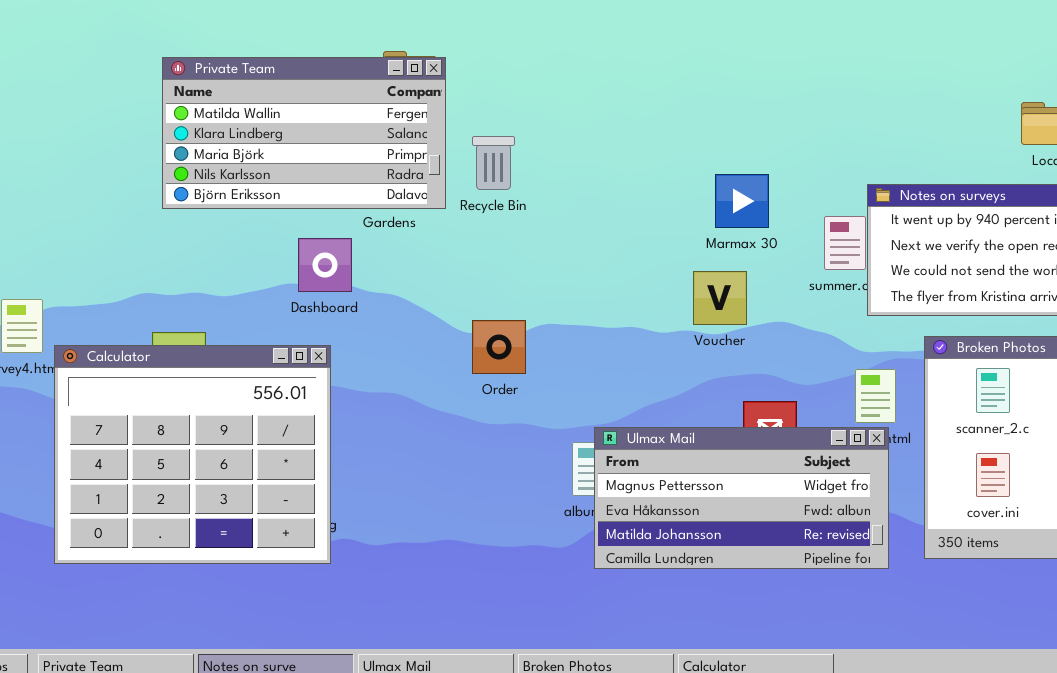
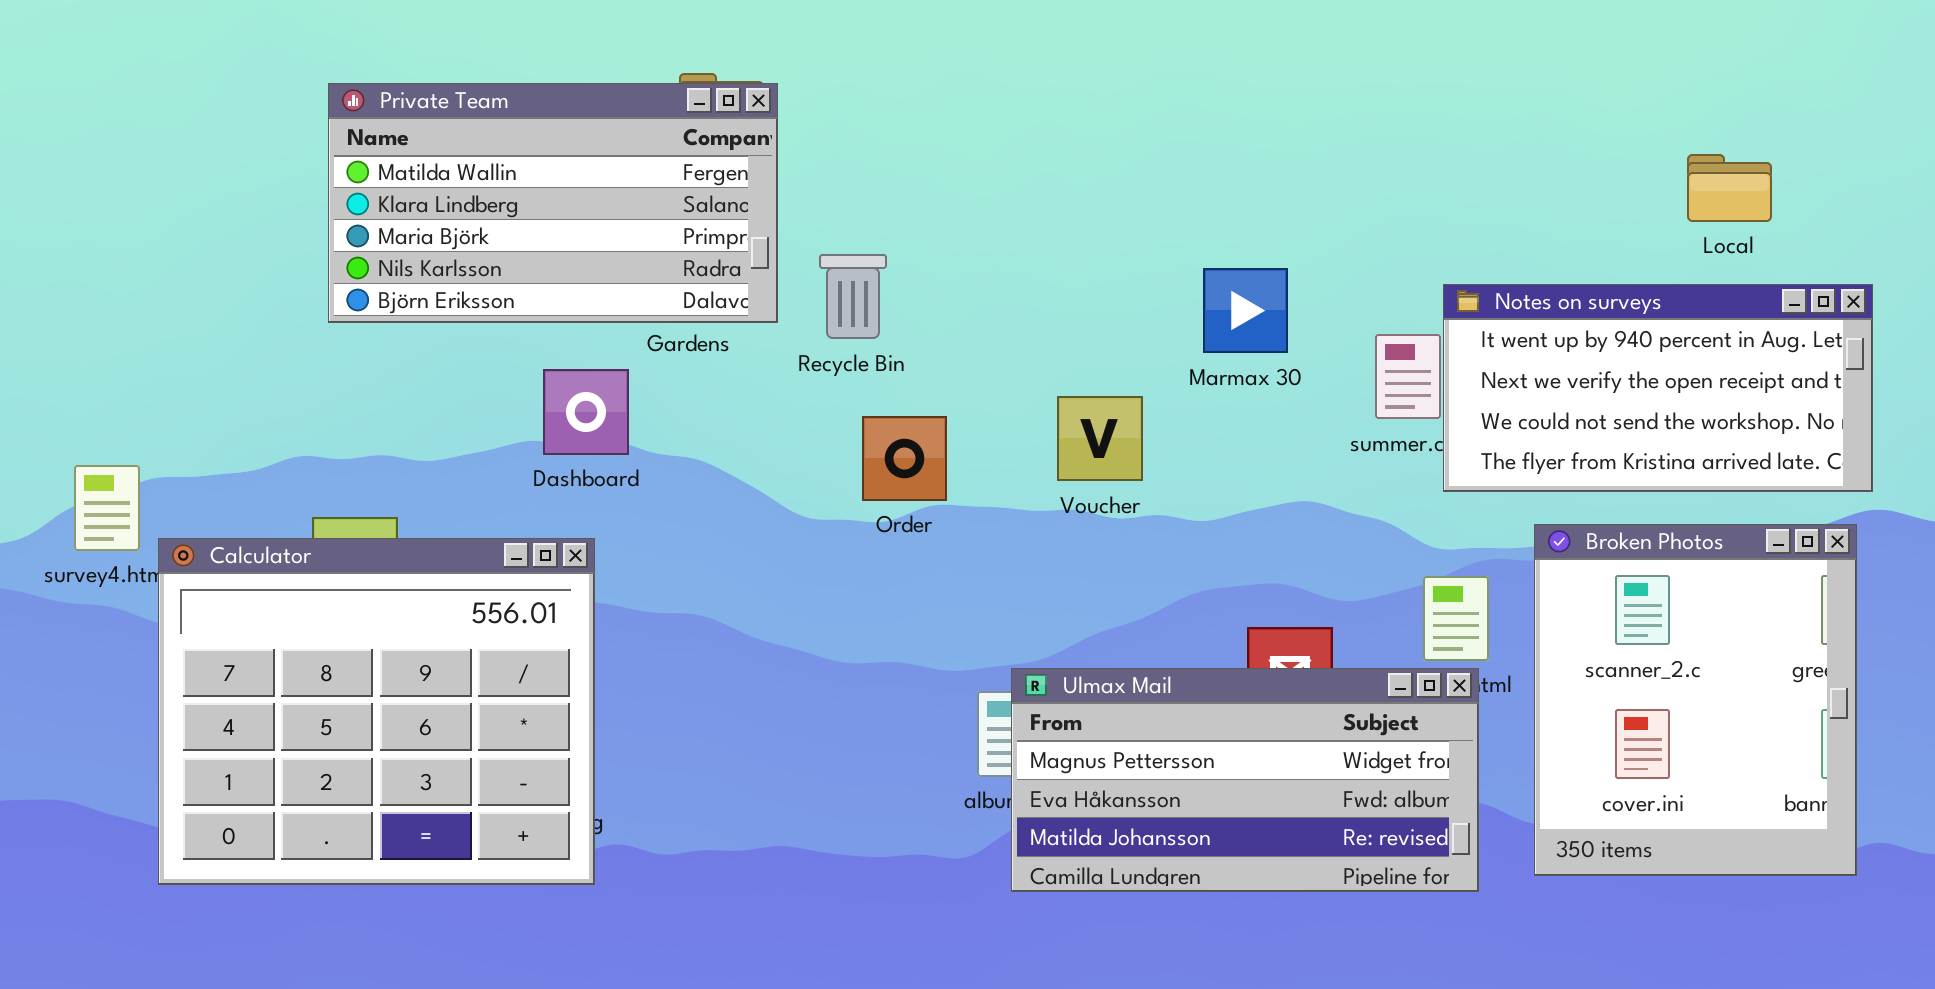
Recycle Bin: [472,136,515,190] -> [819,254,887,339], moved
Voucher: [693,271,747,325] -> [1057,396,1143,481], moved
Order: [472,320,526,374] -> [862,416,947,501], moved

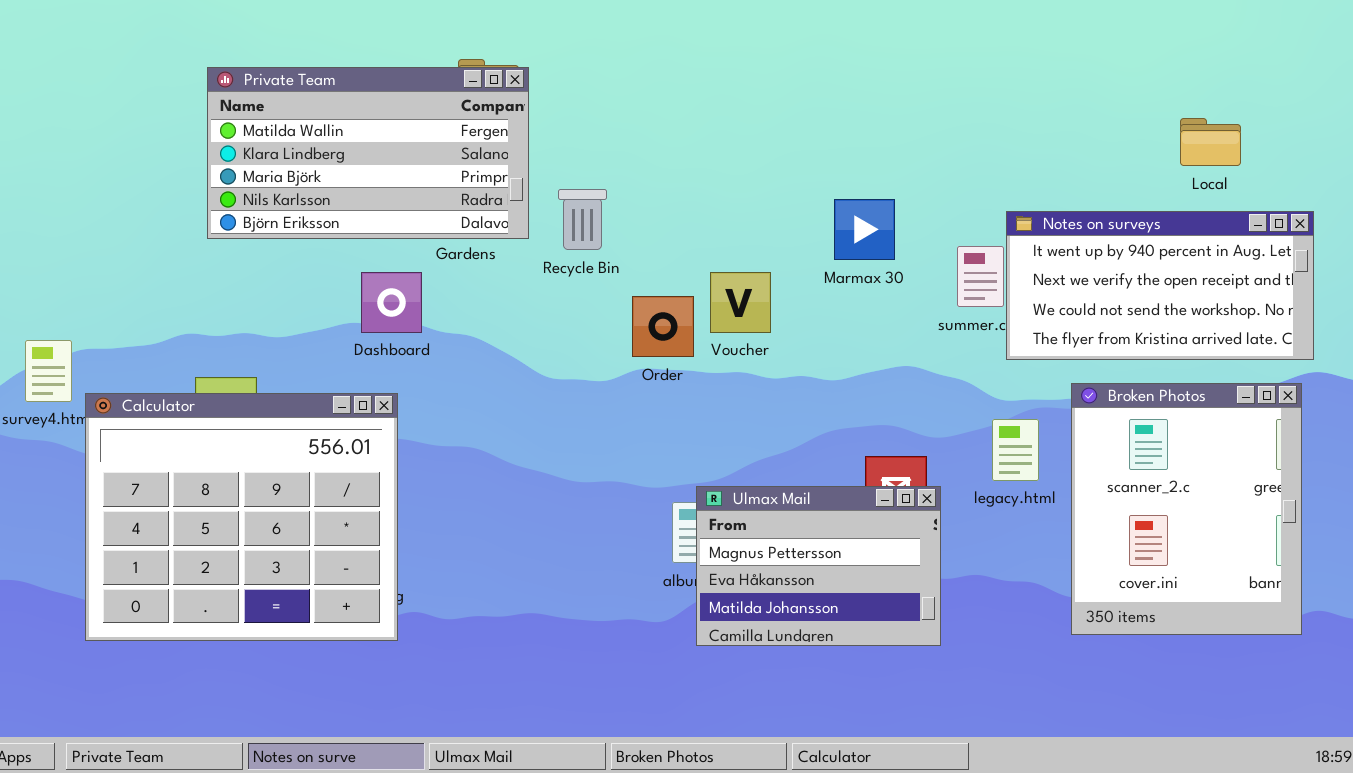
Voucher: [1057,396,1143,481] -> [710,272,771,333], moved
Order: [862,416,947,501] -> [632,296,694,357], moved
Ulmax Mail: [1011,668,1479,892] -> [696,486,941,646], resized

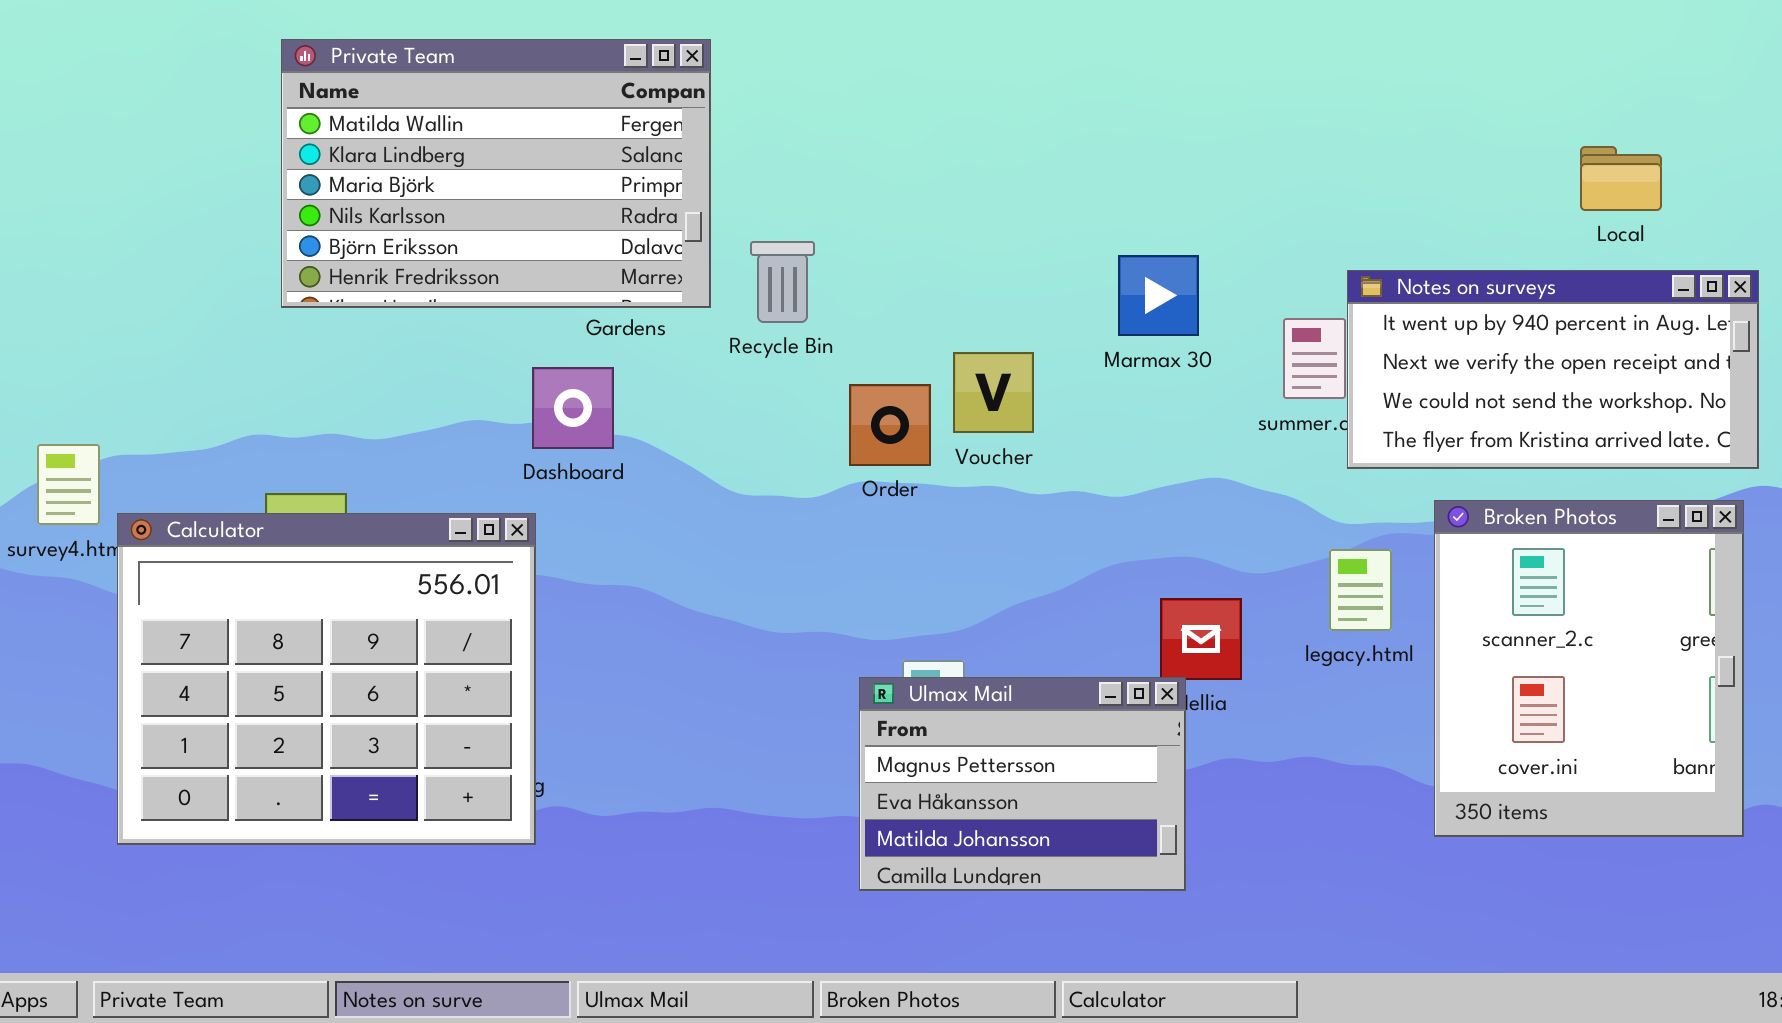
Private Team: [207,67,529,239] -> [281,39,711,308], resized
Dashboard: [361,272,422,333] -> [532,367,614,449], moved
Ulmax Mail: [696,486,941,646] -> [859,677,1186,891], moved

